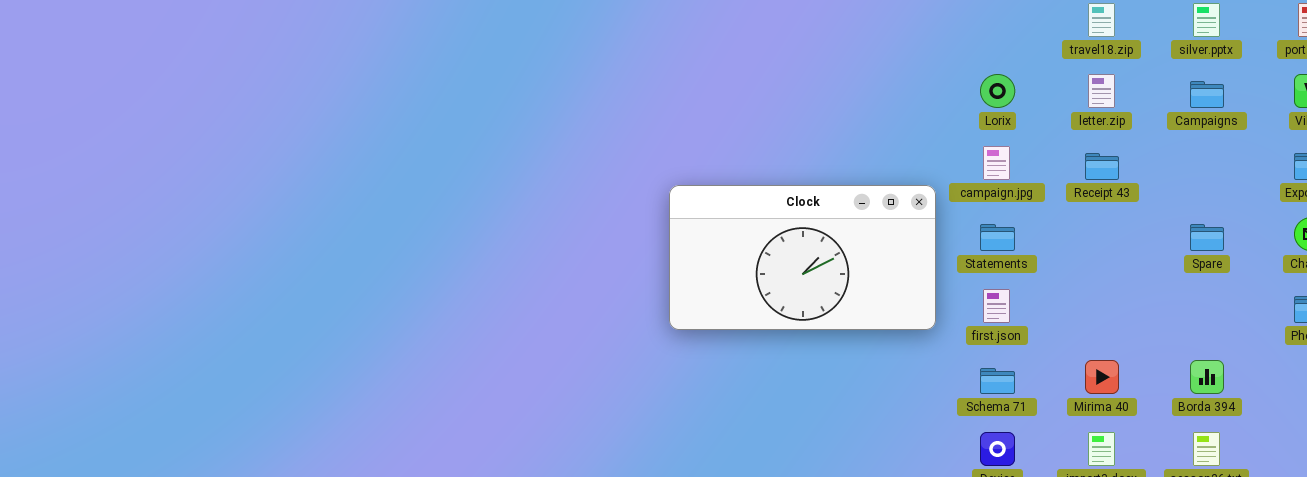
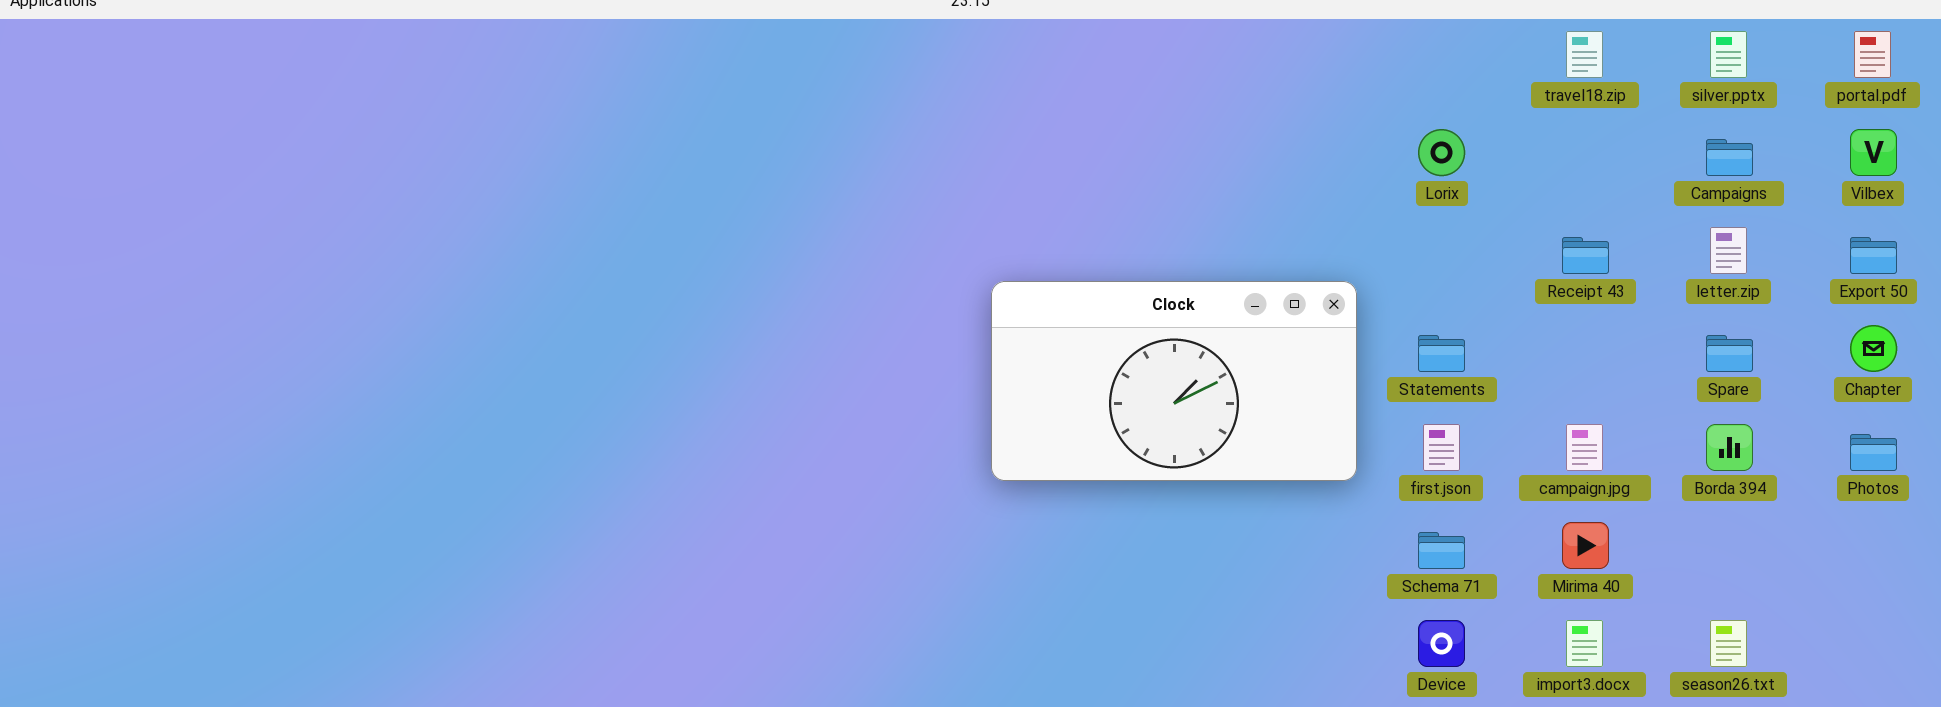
letter.zip: [1088,74,1115,108] -> [1710,227,1747,274], moved
campaign.jpg: [983,146,1010,180] -> [1566,424,1603,471], moved
Borda 394: [1190,360,1224,394] -> [1706,424,1753,471], moved

